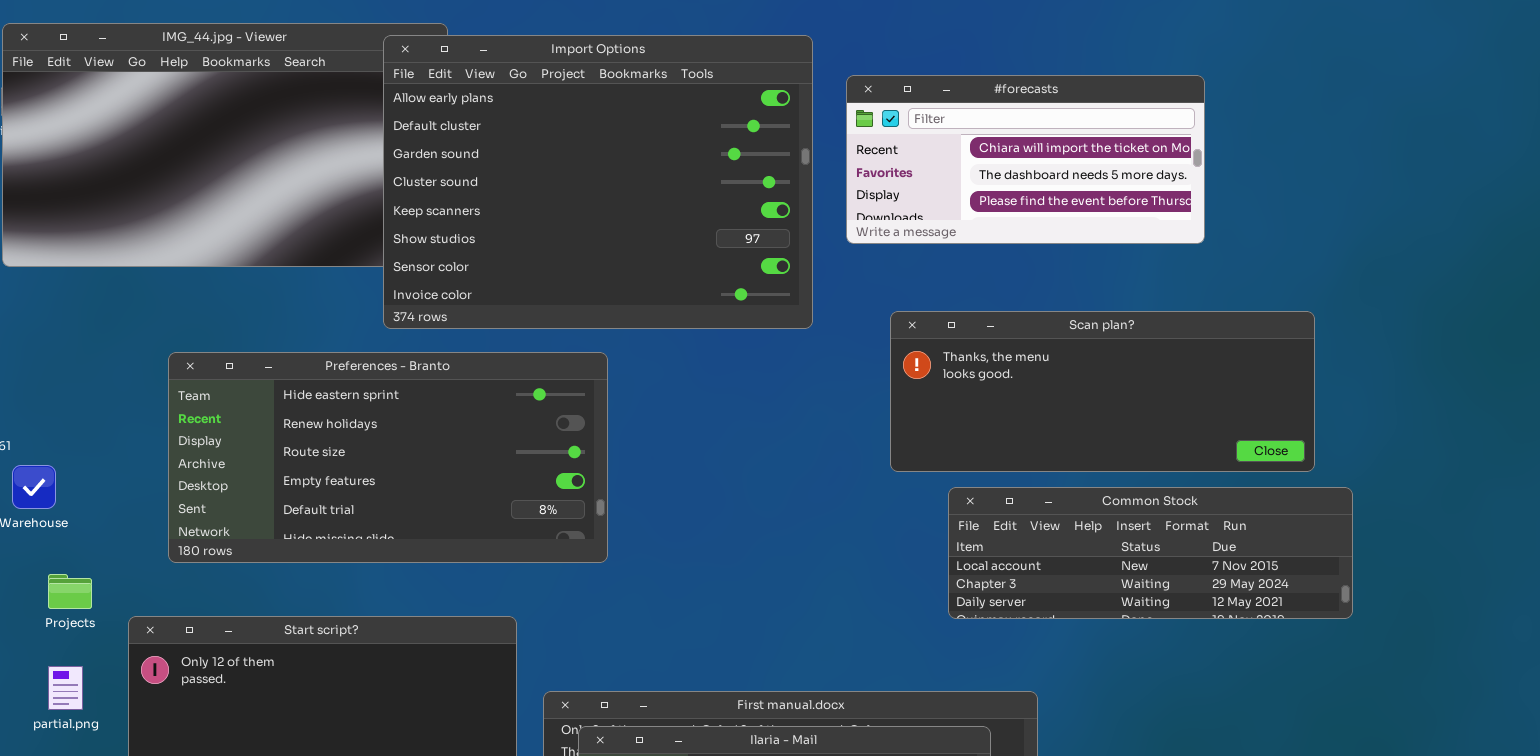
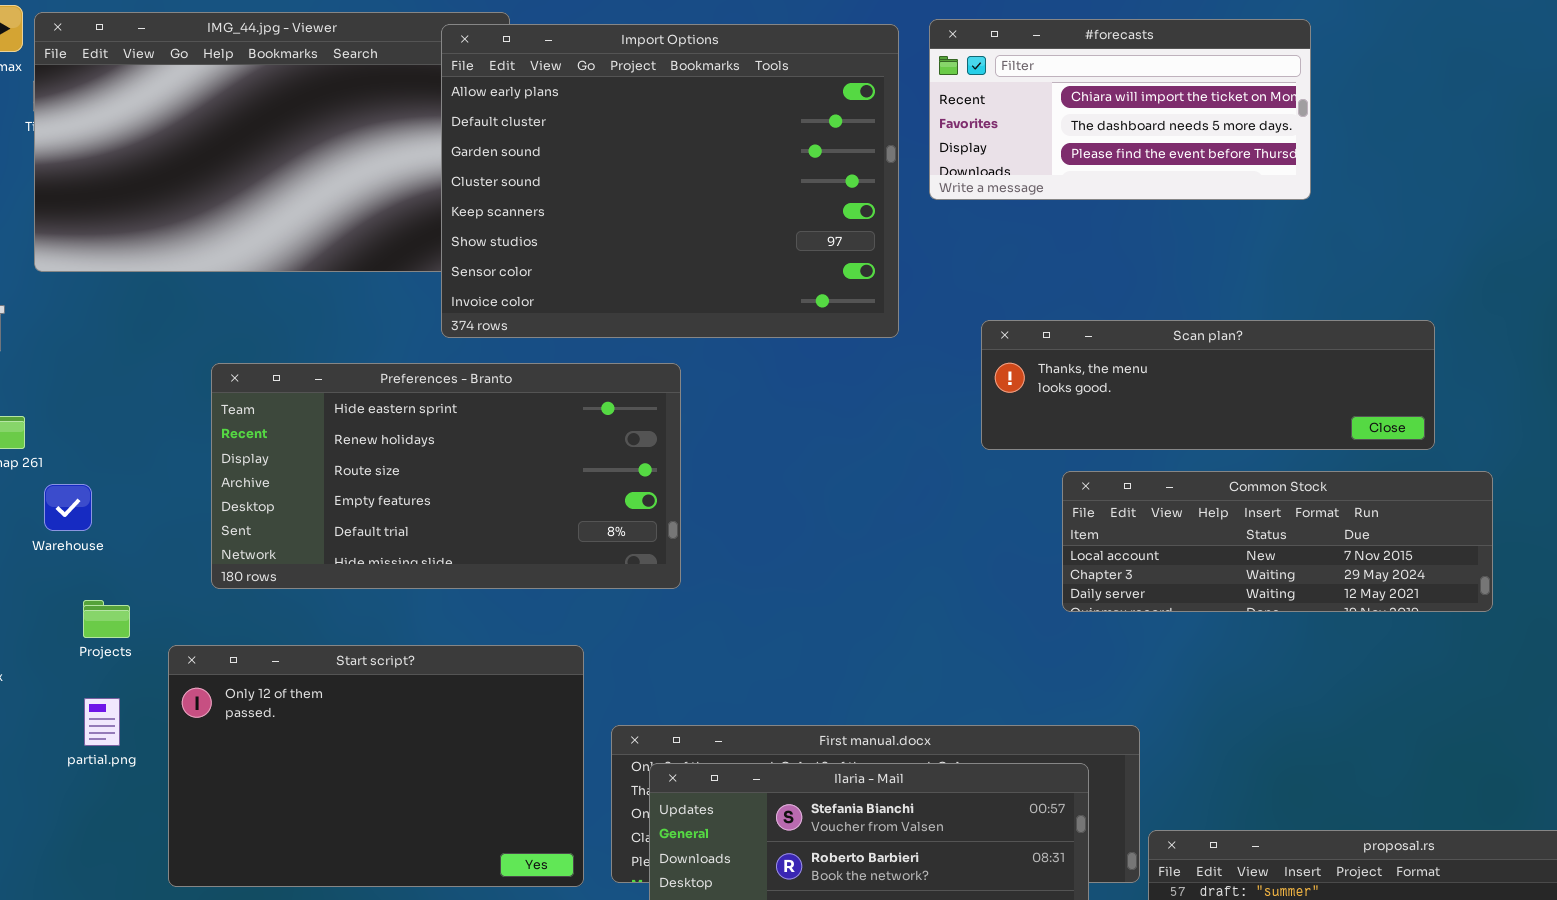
#forecasts: [846,75,1205,244] -> [929,19,1311,200], moved
Scan plan?: [890,311,1315,472] -> [981,320,1435,450], resized
Common Stock: [948,487,1353,619] -> [1062,471,1493,612], moved

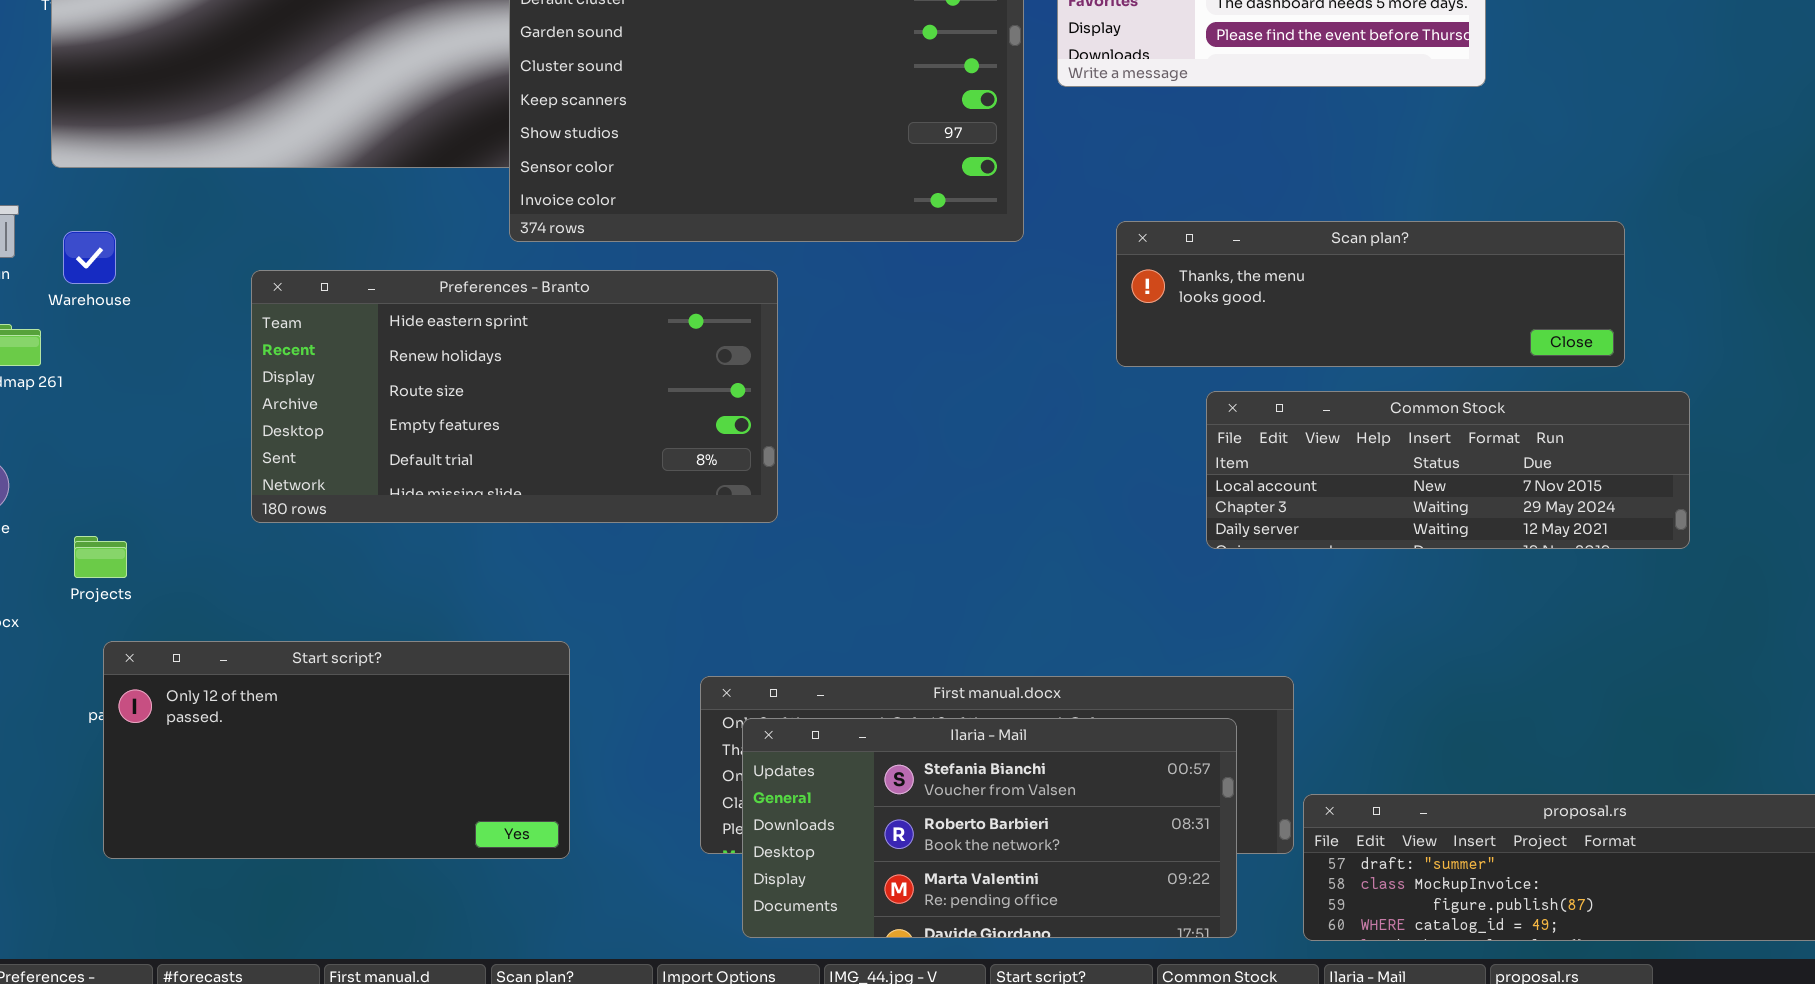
Warehouse: [44,484,92,531] -> [63,231,116,284], moved
Projects: [83,600,130,638] -> [74,536,127,578], moved
Start script?: [168,645,584,887] -> [103,641,570,859], moved, resized

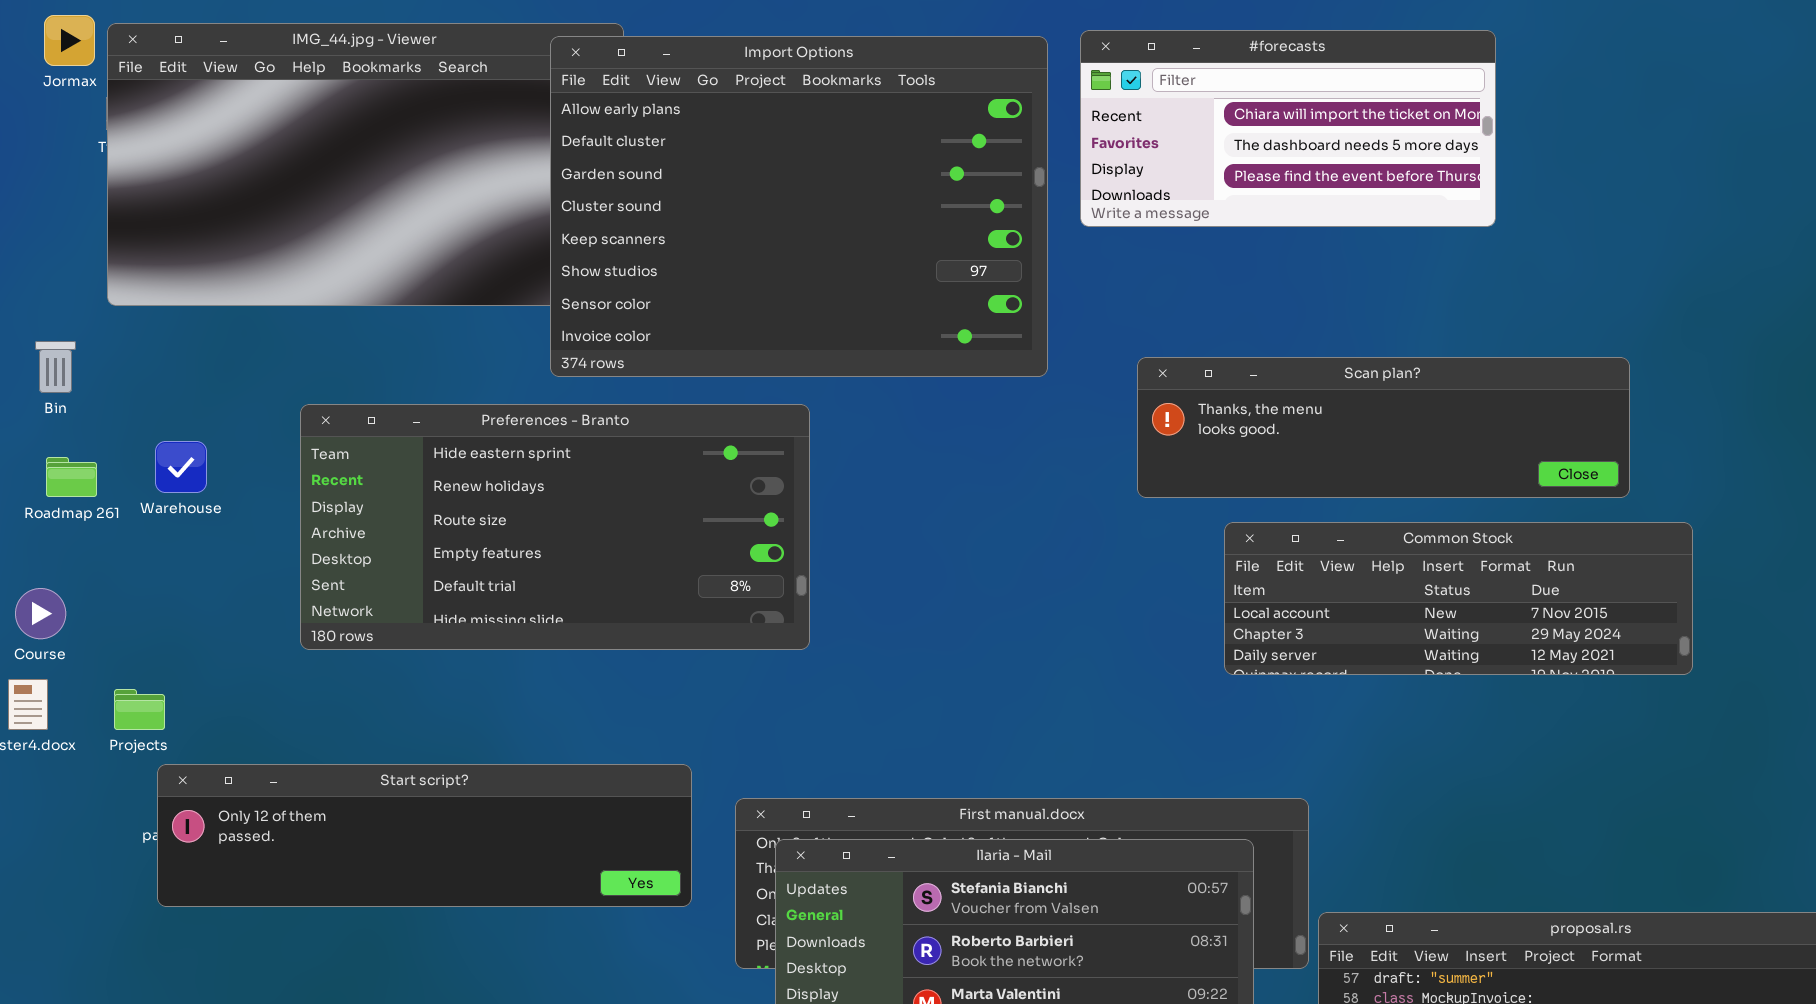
Warehouse: [63,231,116,284] -> [155,441,207,493], moved
Projects: [74,536,127,578] -> [114,689,165,730], moved
Start script?: [103,641,570,859] -> [157,764,692,907], resized

